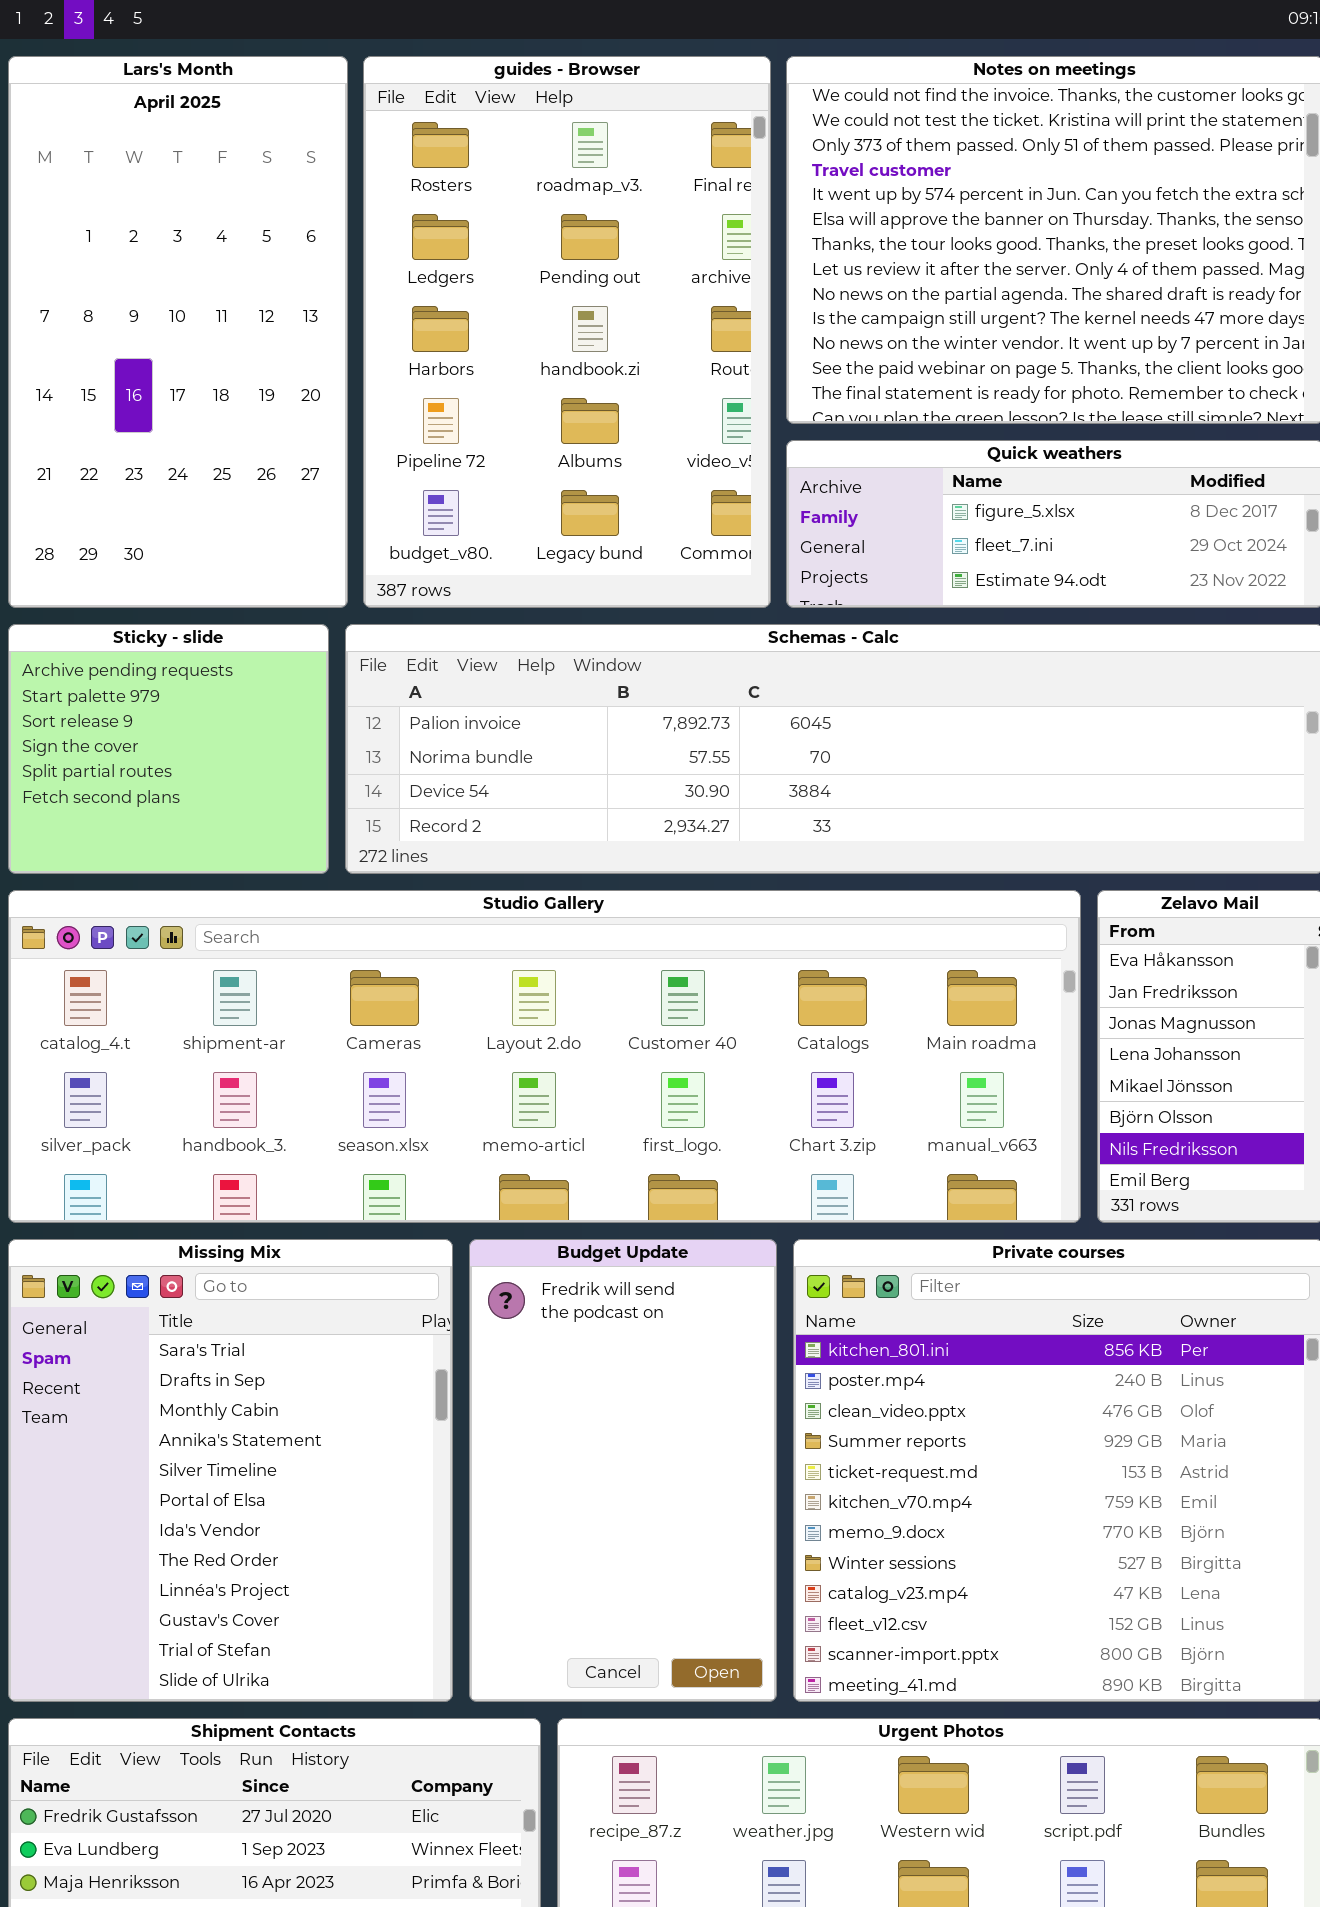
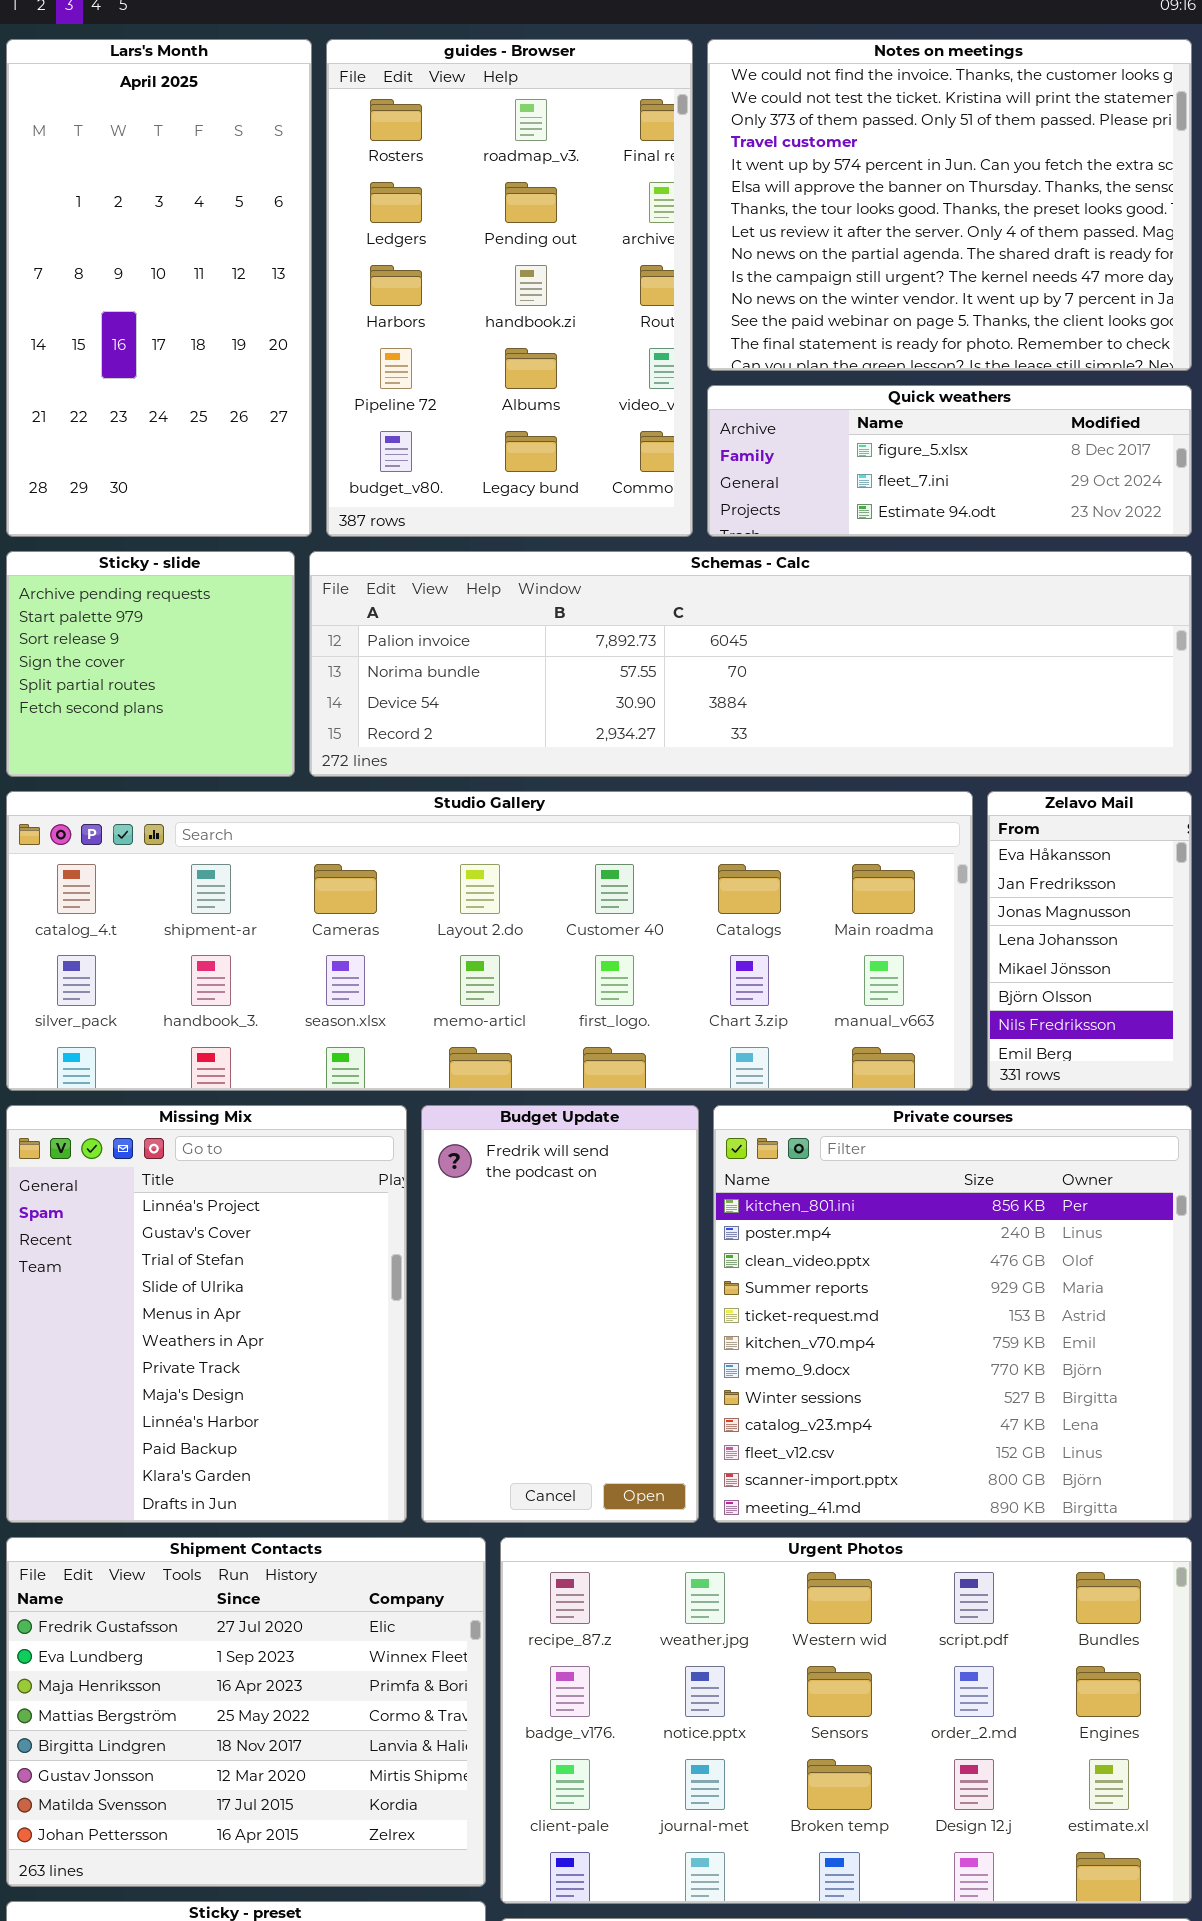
Missing Mix: [8,1239,453,1702] -> [6,1105,407,1523], scrolled down 8 rows

